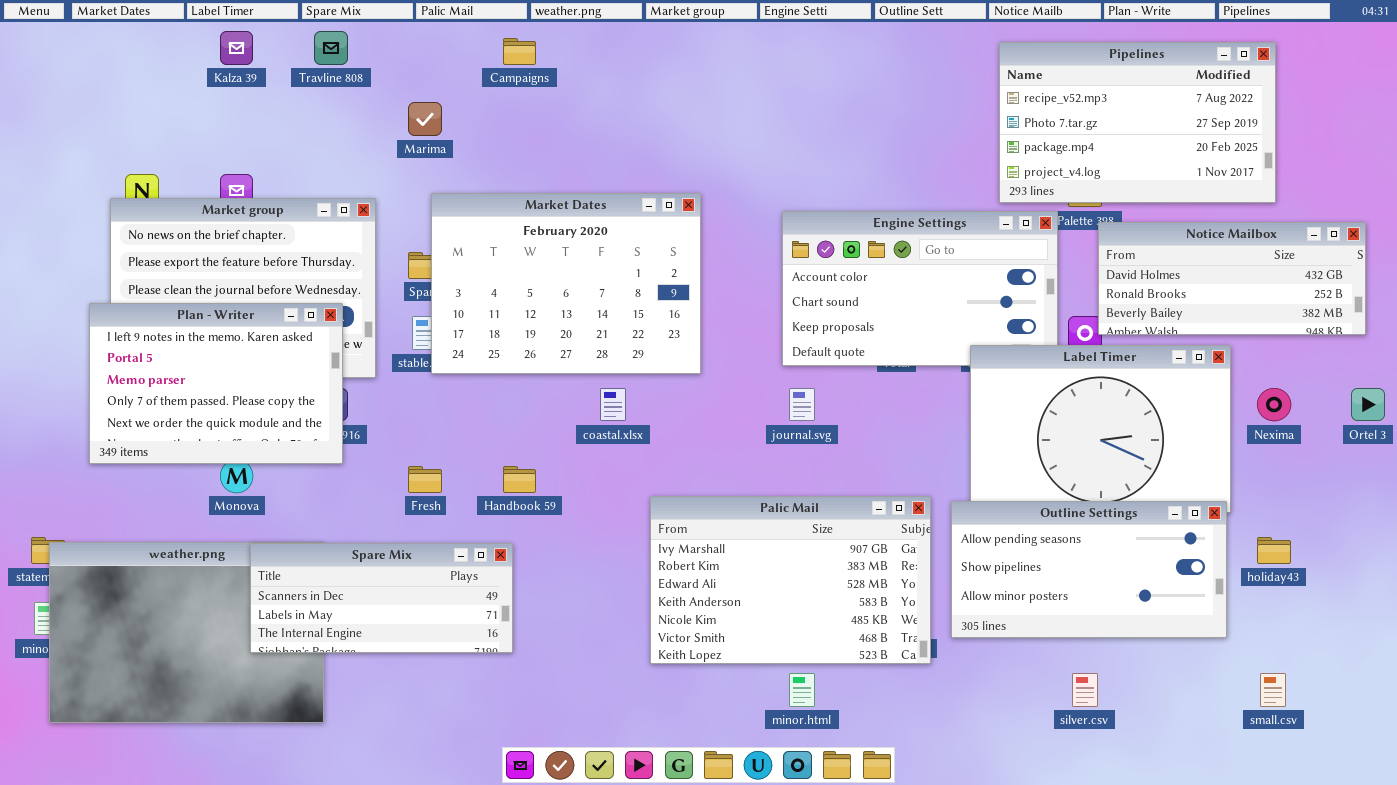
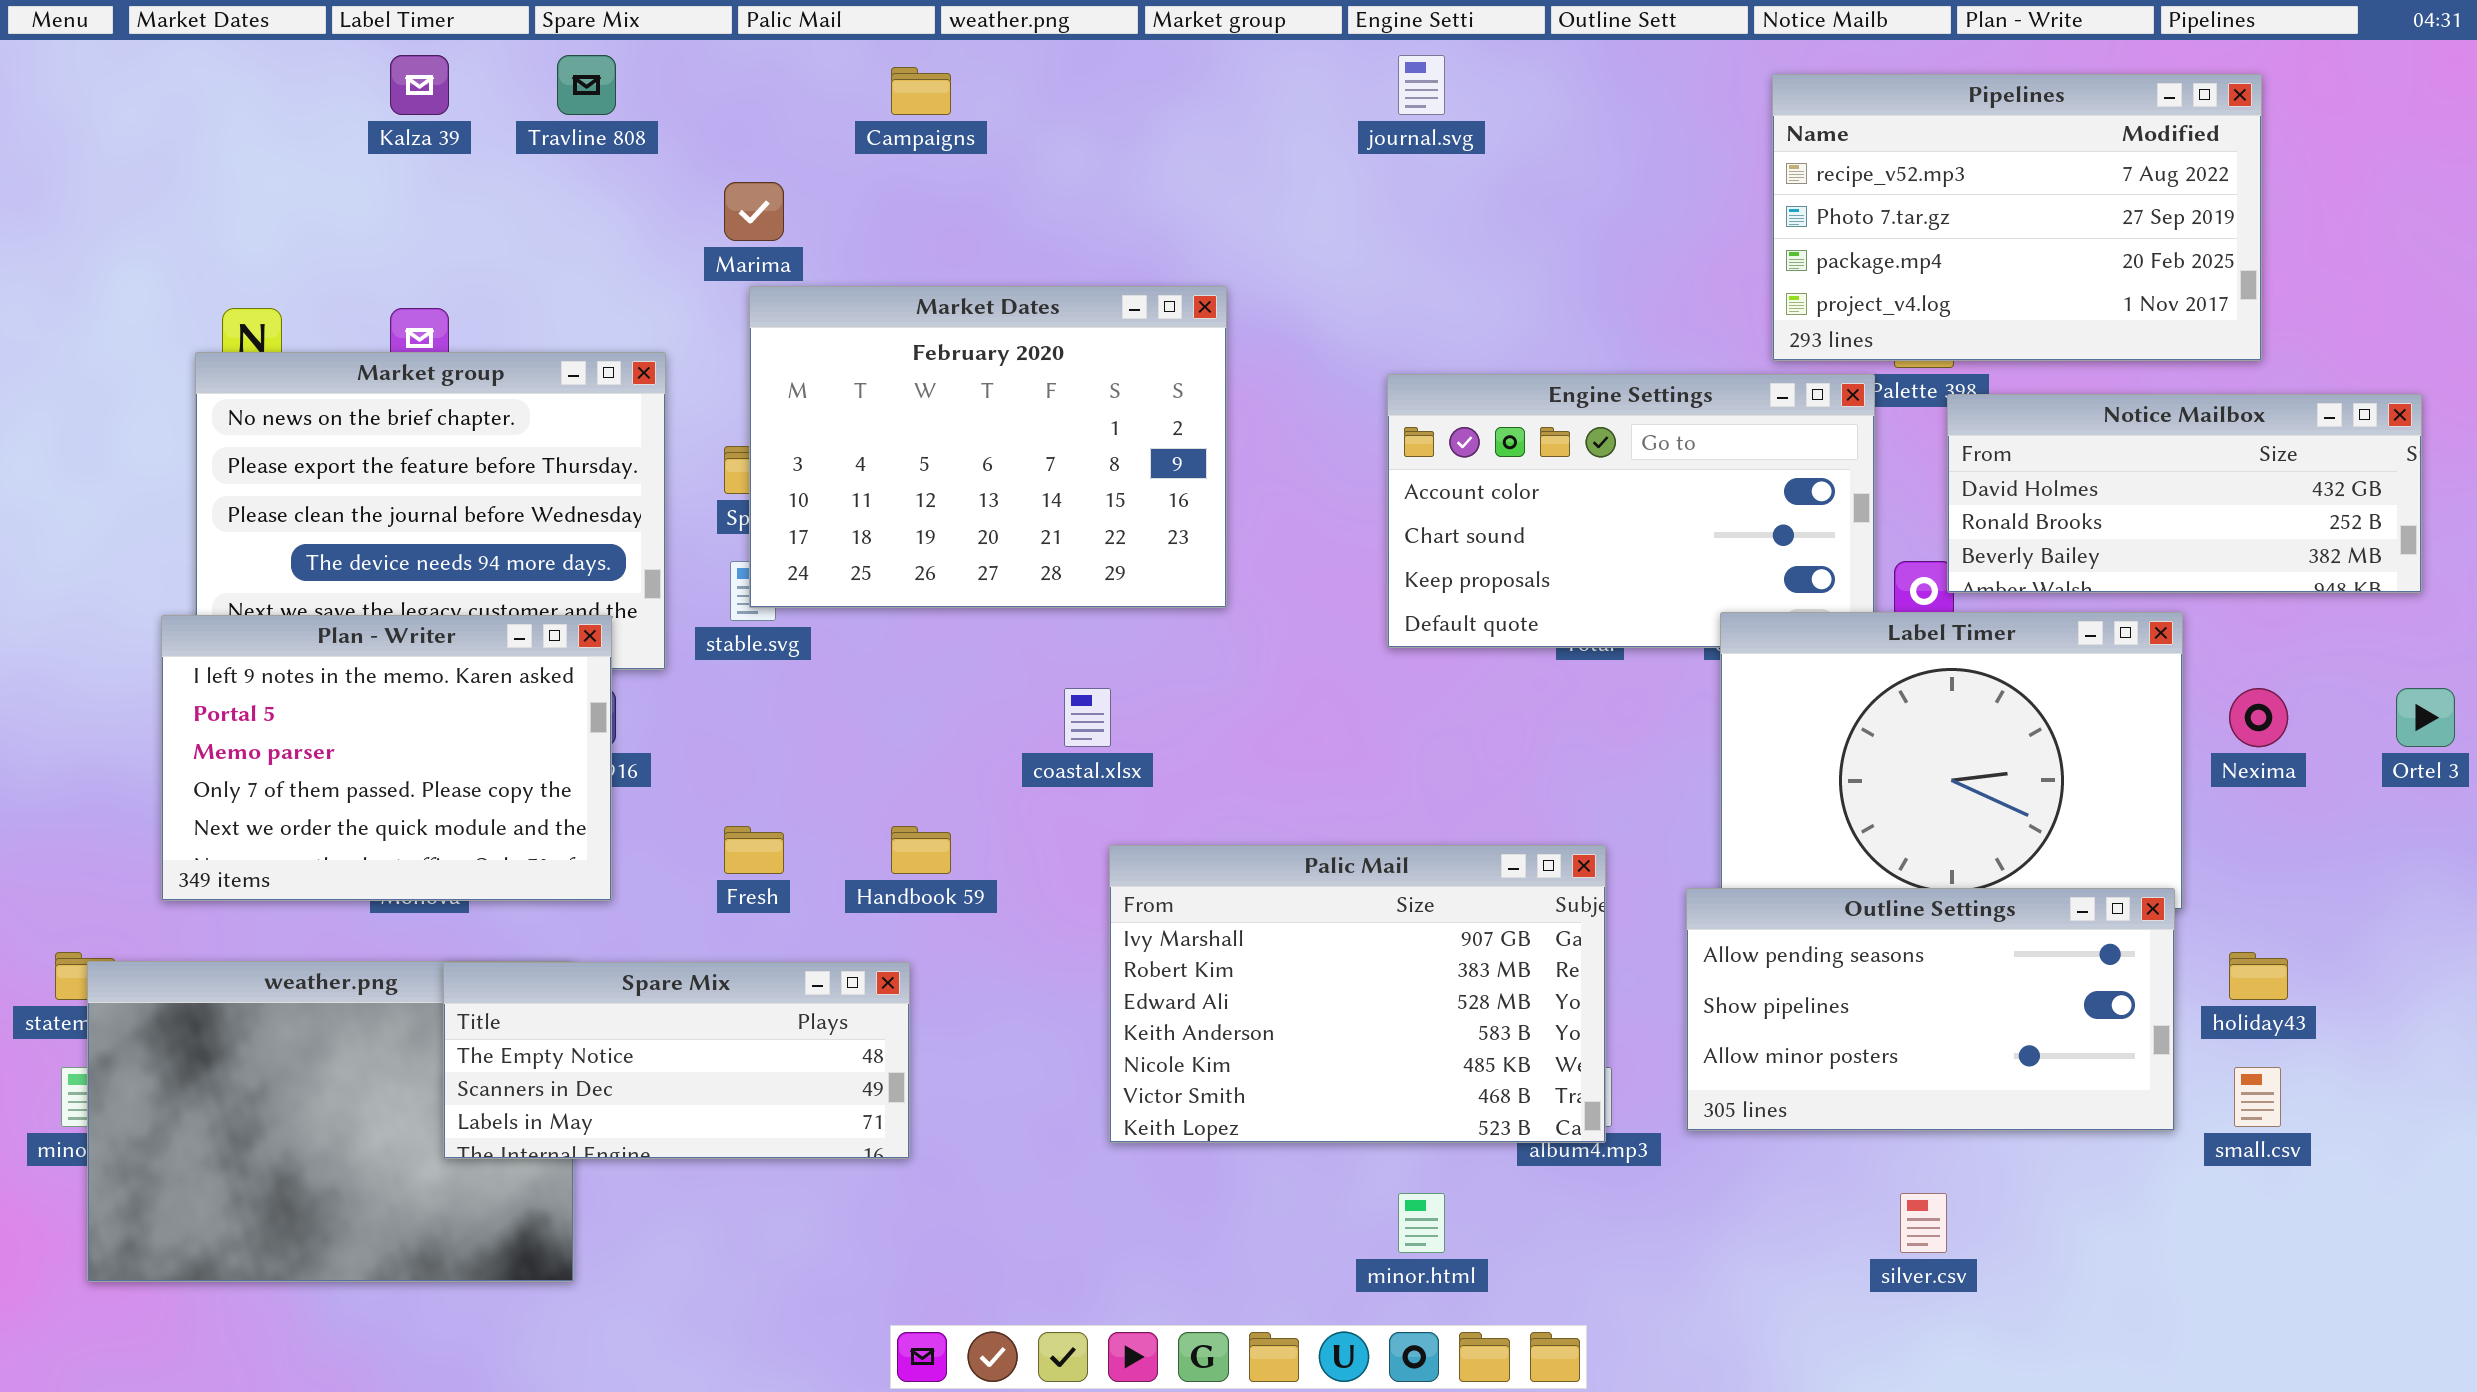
Market Dates: [431,193,701,374] -> [749,286,1227,608], moved
Plan - Writer: [89,303,343,464] -> [161,615,612,901], moved
journal.svg: [789,388,815,421] -> [1398,55,1445,115], moved
Palic Mail: [650,496,931,664] -> [1109,845,1606,1143], moved
Spare Mix: [250,543,513,653] -> [443,962,910,1159], scrolled up 1 row
small.csv: [1260,673,1286,707] -> [2234,1067,2281,1127], moved

